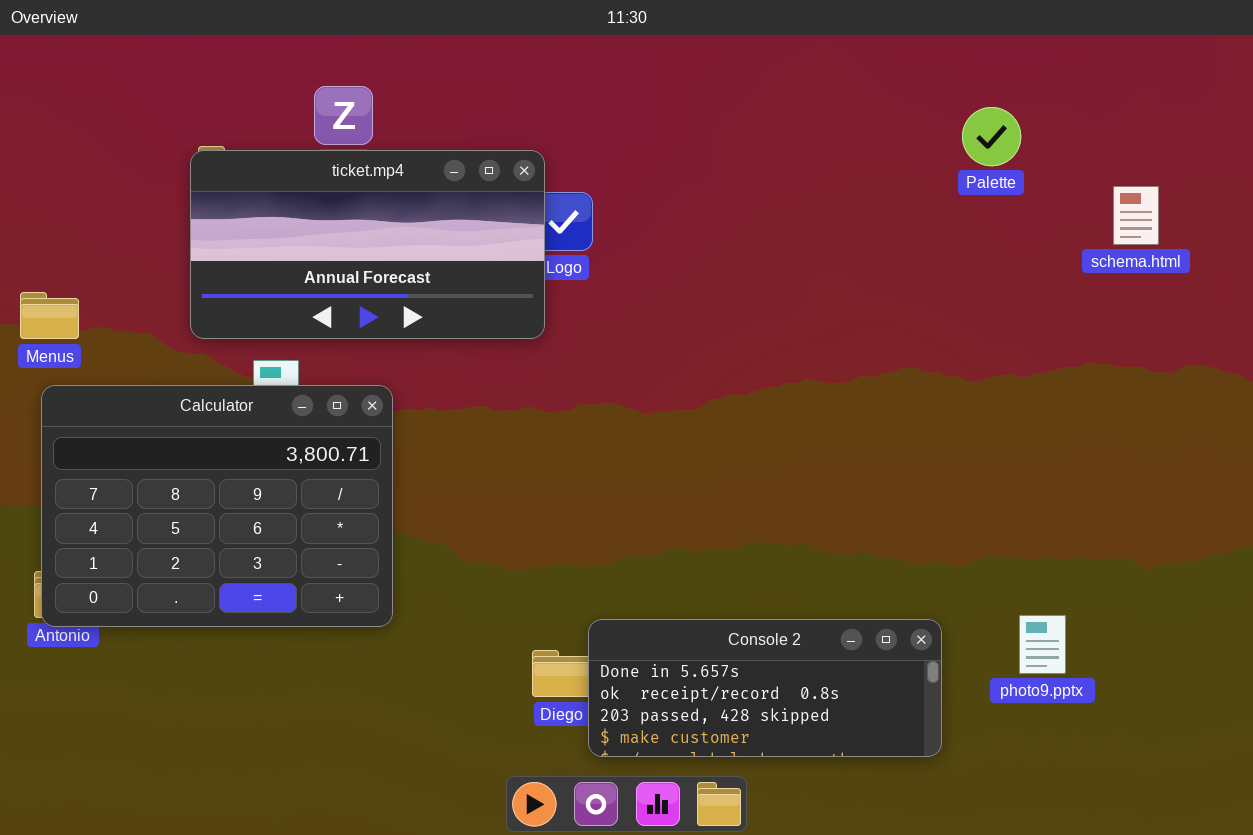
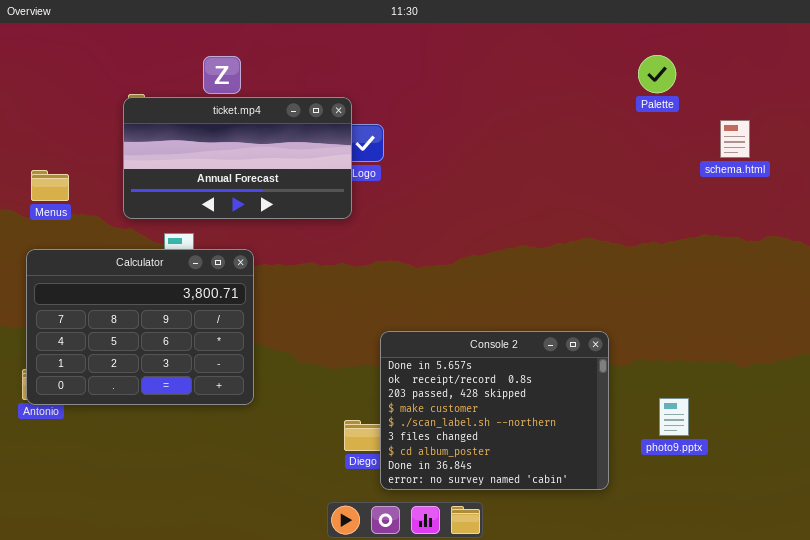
Palette: [962,107,1021,166] -> [638,55,676,93], moved
Menus: [20,292,79,339] -> [31,170,69,201], moved
Console 2: [588,619,942,757] -> [380,331,609,490], resized

